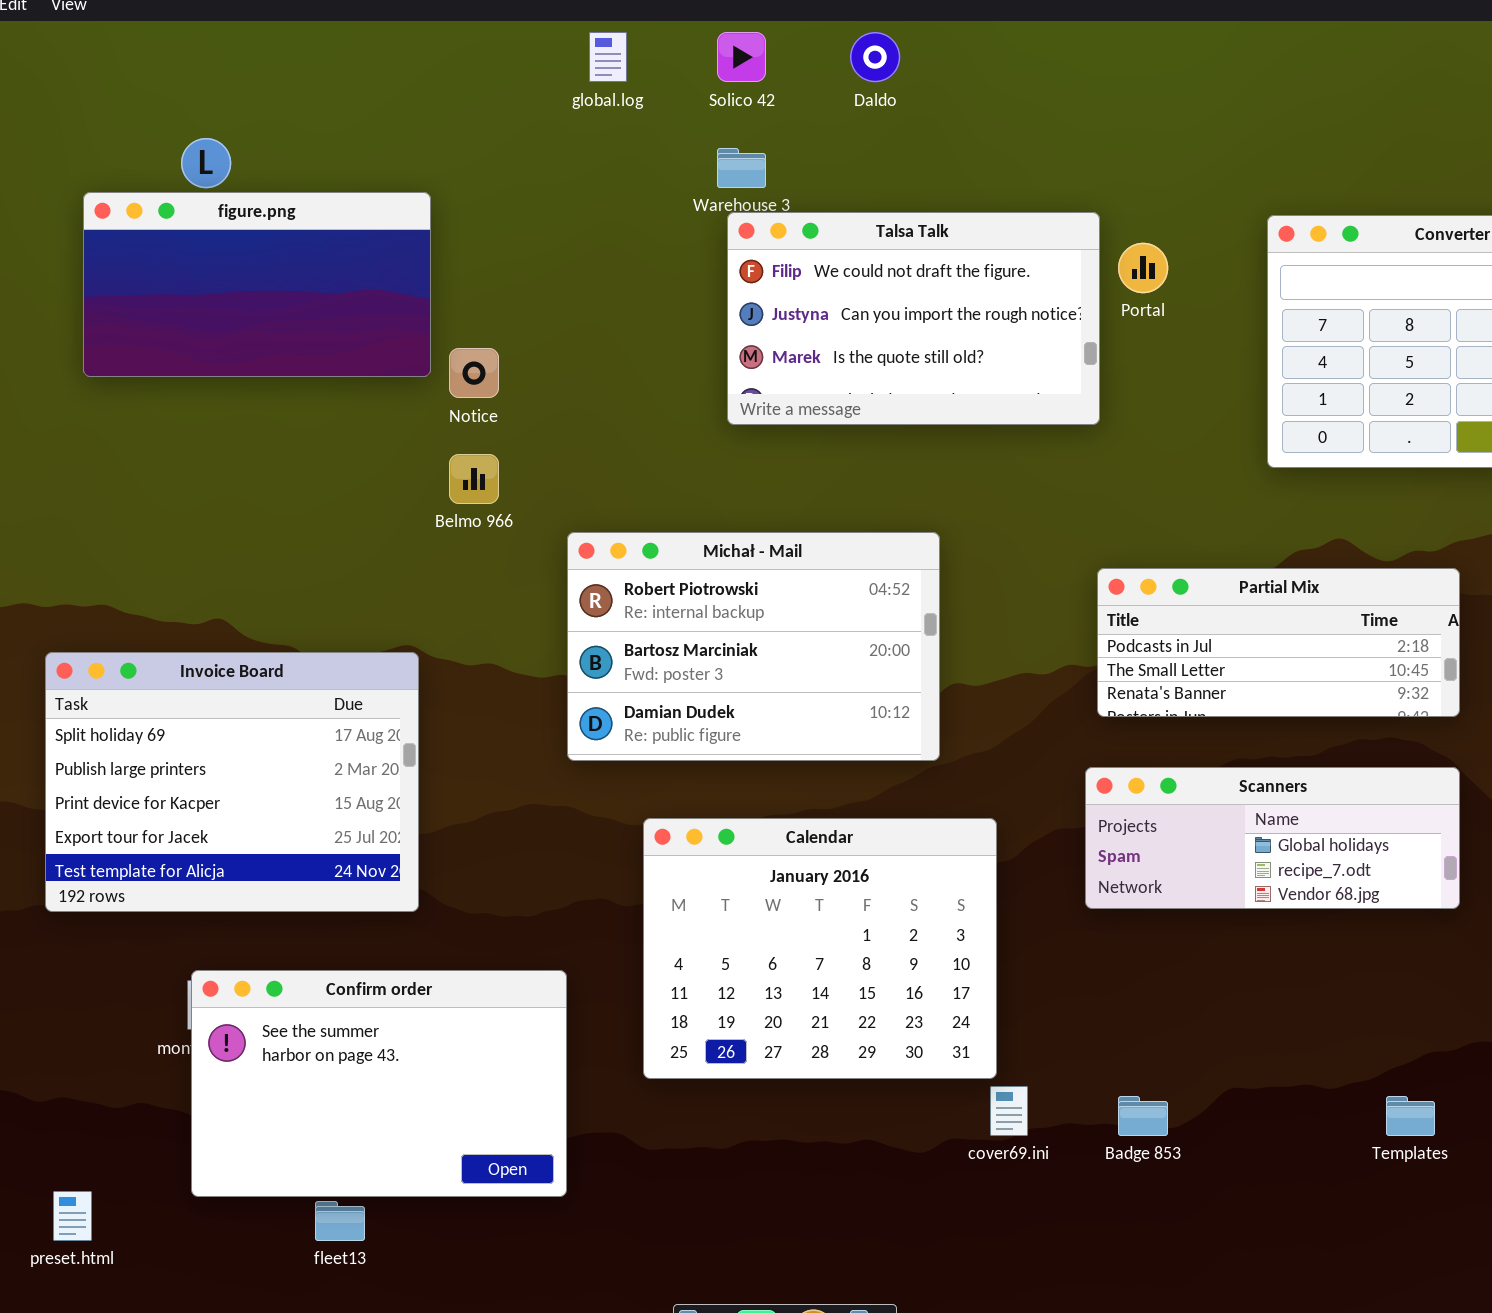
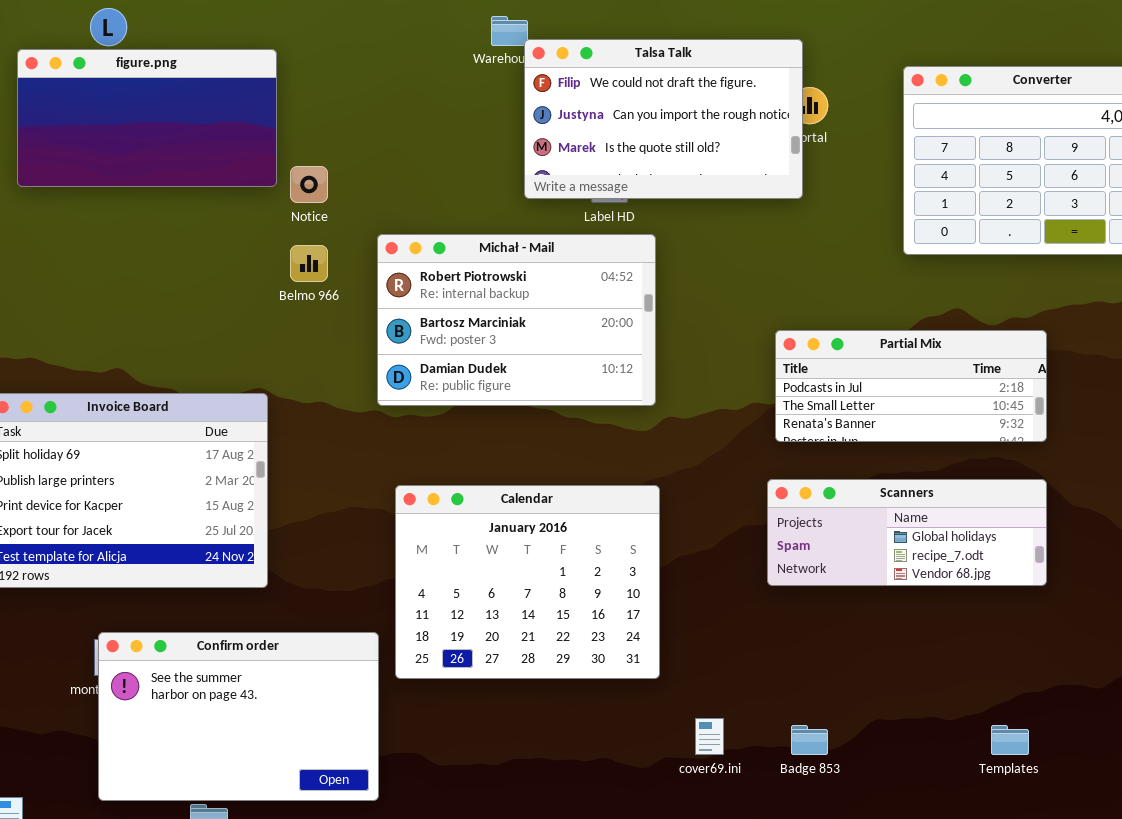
Talsa Talk: [727,212,1100,425] -> [524,39,803,199], moved
Michał - Mail: [567,532,940,761] -> [377,234,656,406], moved
Calendar: [643,818,997,1079] -> [395,485,660,679], moved

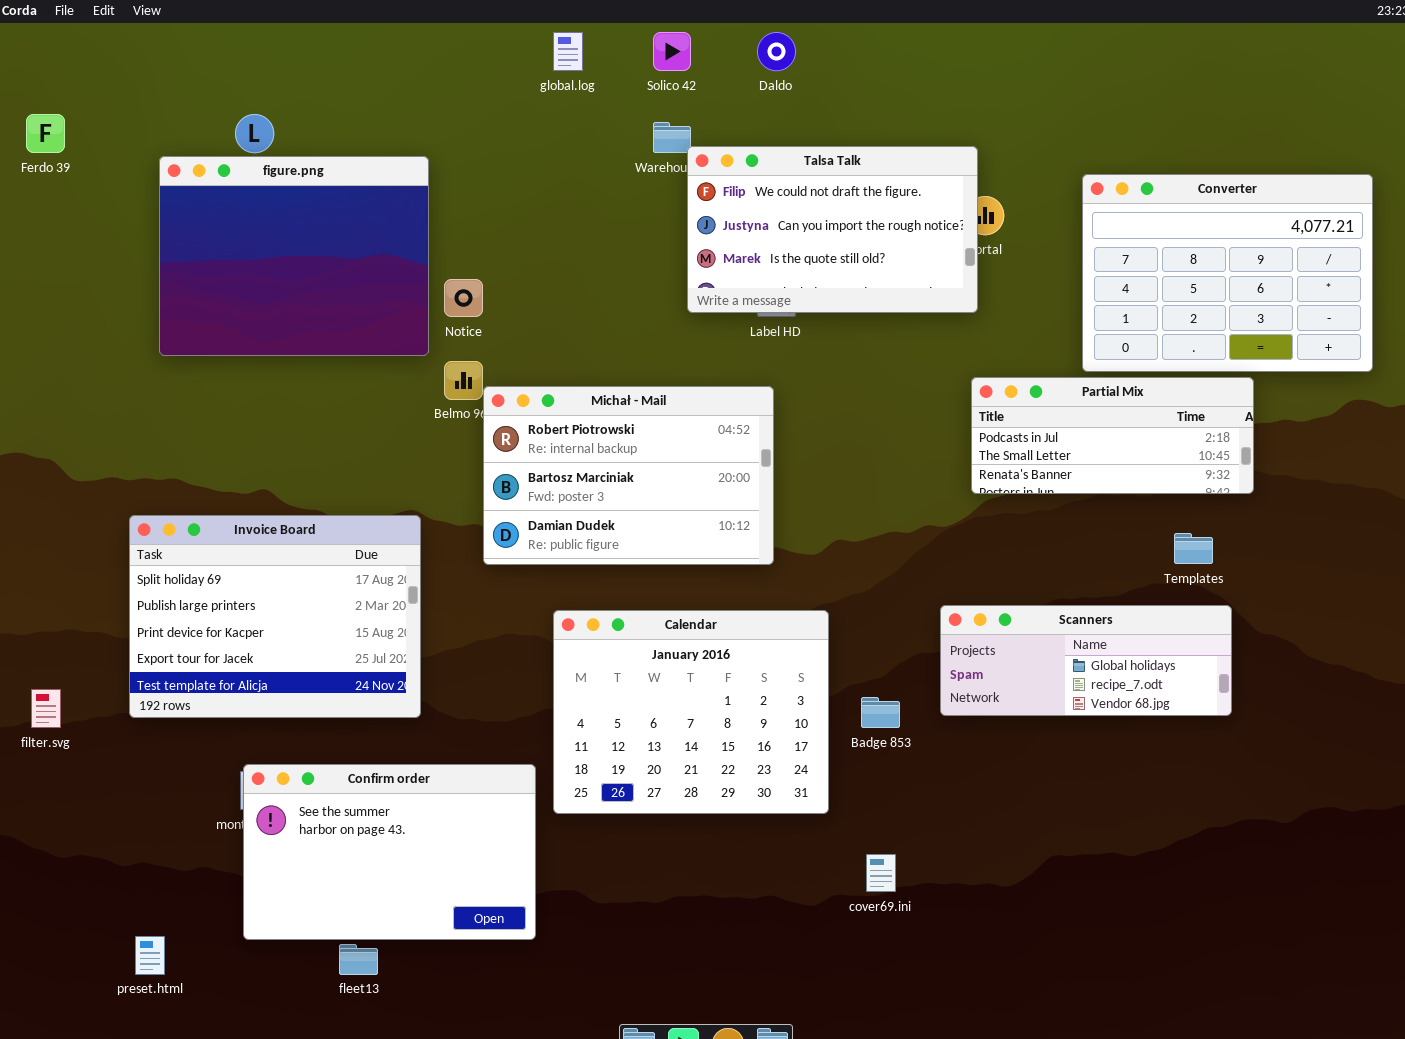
figure.png: [17,49,277,187] -> [159,156,429,356], resized
Michał - Mail: [377,234,656,406] -> [483,386,774,565], moved
Partial Mix: [775,330,1047,442] -> [971,377,1254,494], moved
Badge 853: [791,725,828,755] -> [861,697,900,728], moved
Templates: [991,725,1029,755] -> [1174,533,1213,564], moved

